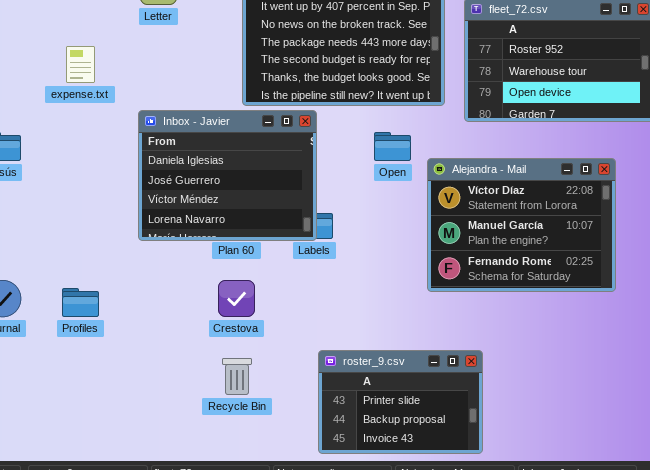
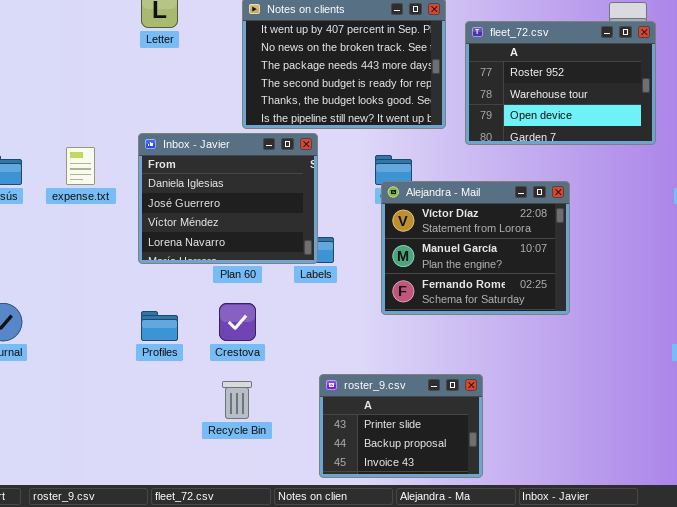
expense.txt: [66,46,95,83] -> [66,147,95,185], moved
Alejandra - Mail: [427,158,616,292] -> [381,181,570,315], moved
Profiles: [62,288,99,317] -> [141,311,178,341], moved

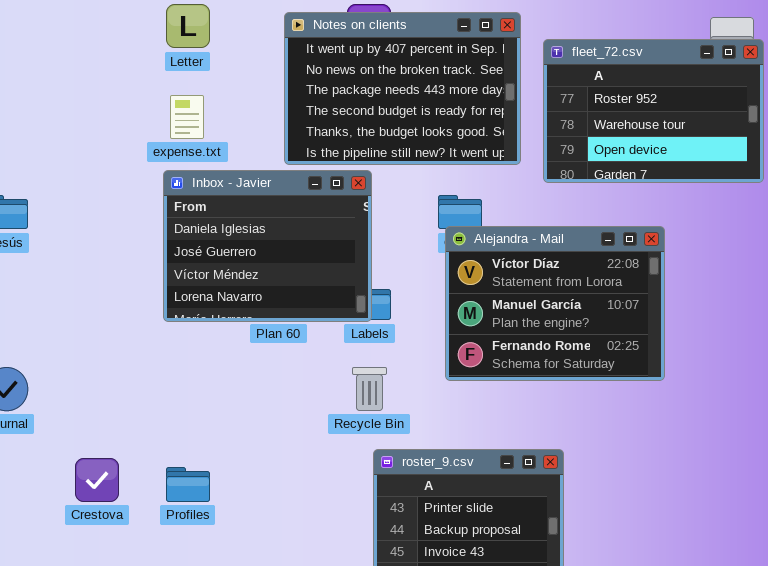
expense.txt: [66,147,95,185] -> [170,95,204,139], moved
Crestova: [219,303,256,341] -> [75,458,119,502], moved
Profiles: [141,311,178,341] -> [166,467,210,502], moved
Recycle Bin: [222,381,252,419] -> [352,367,387,411], moved

